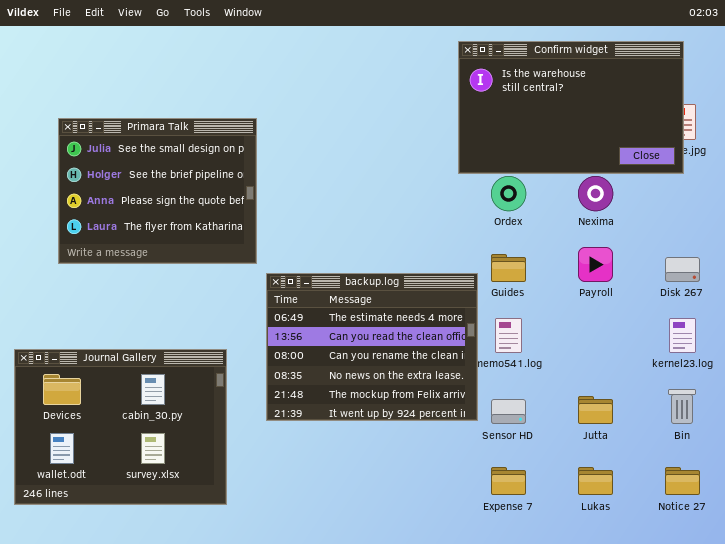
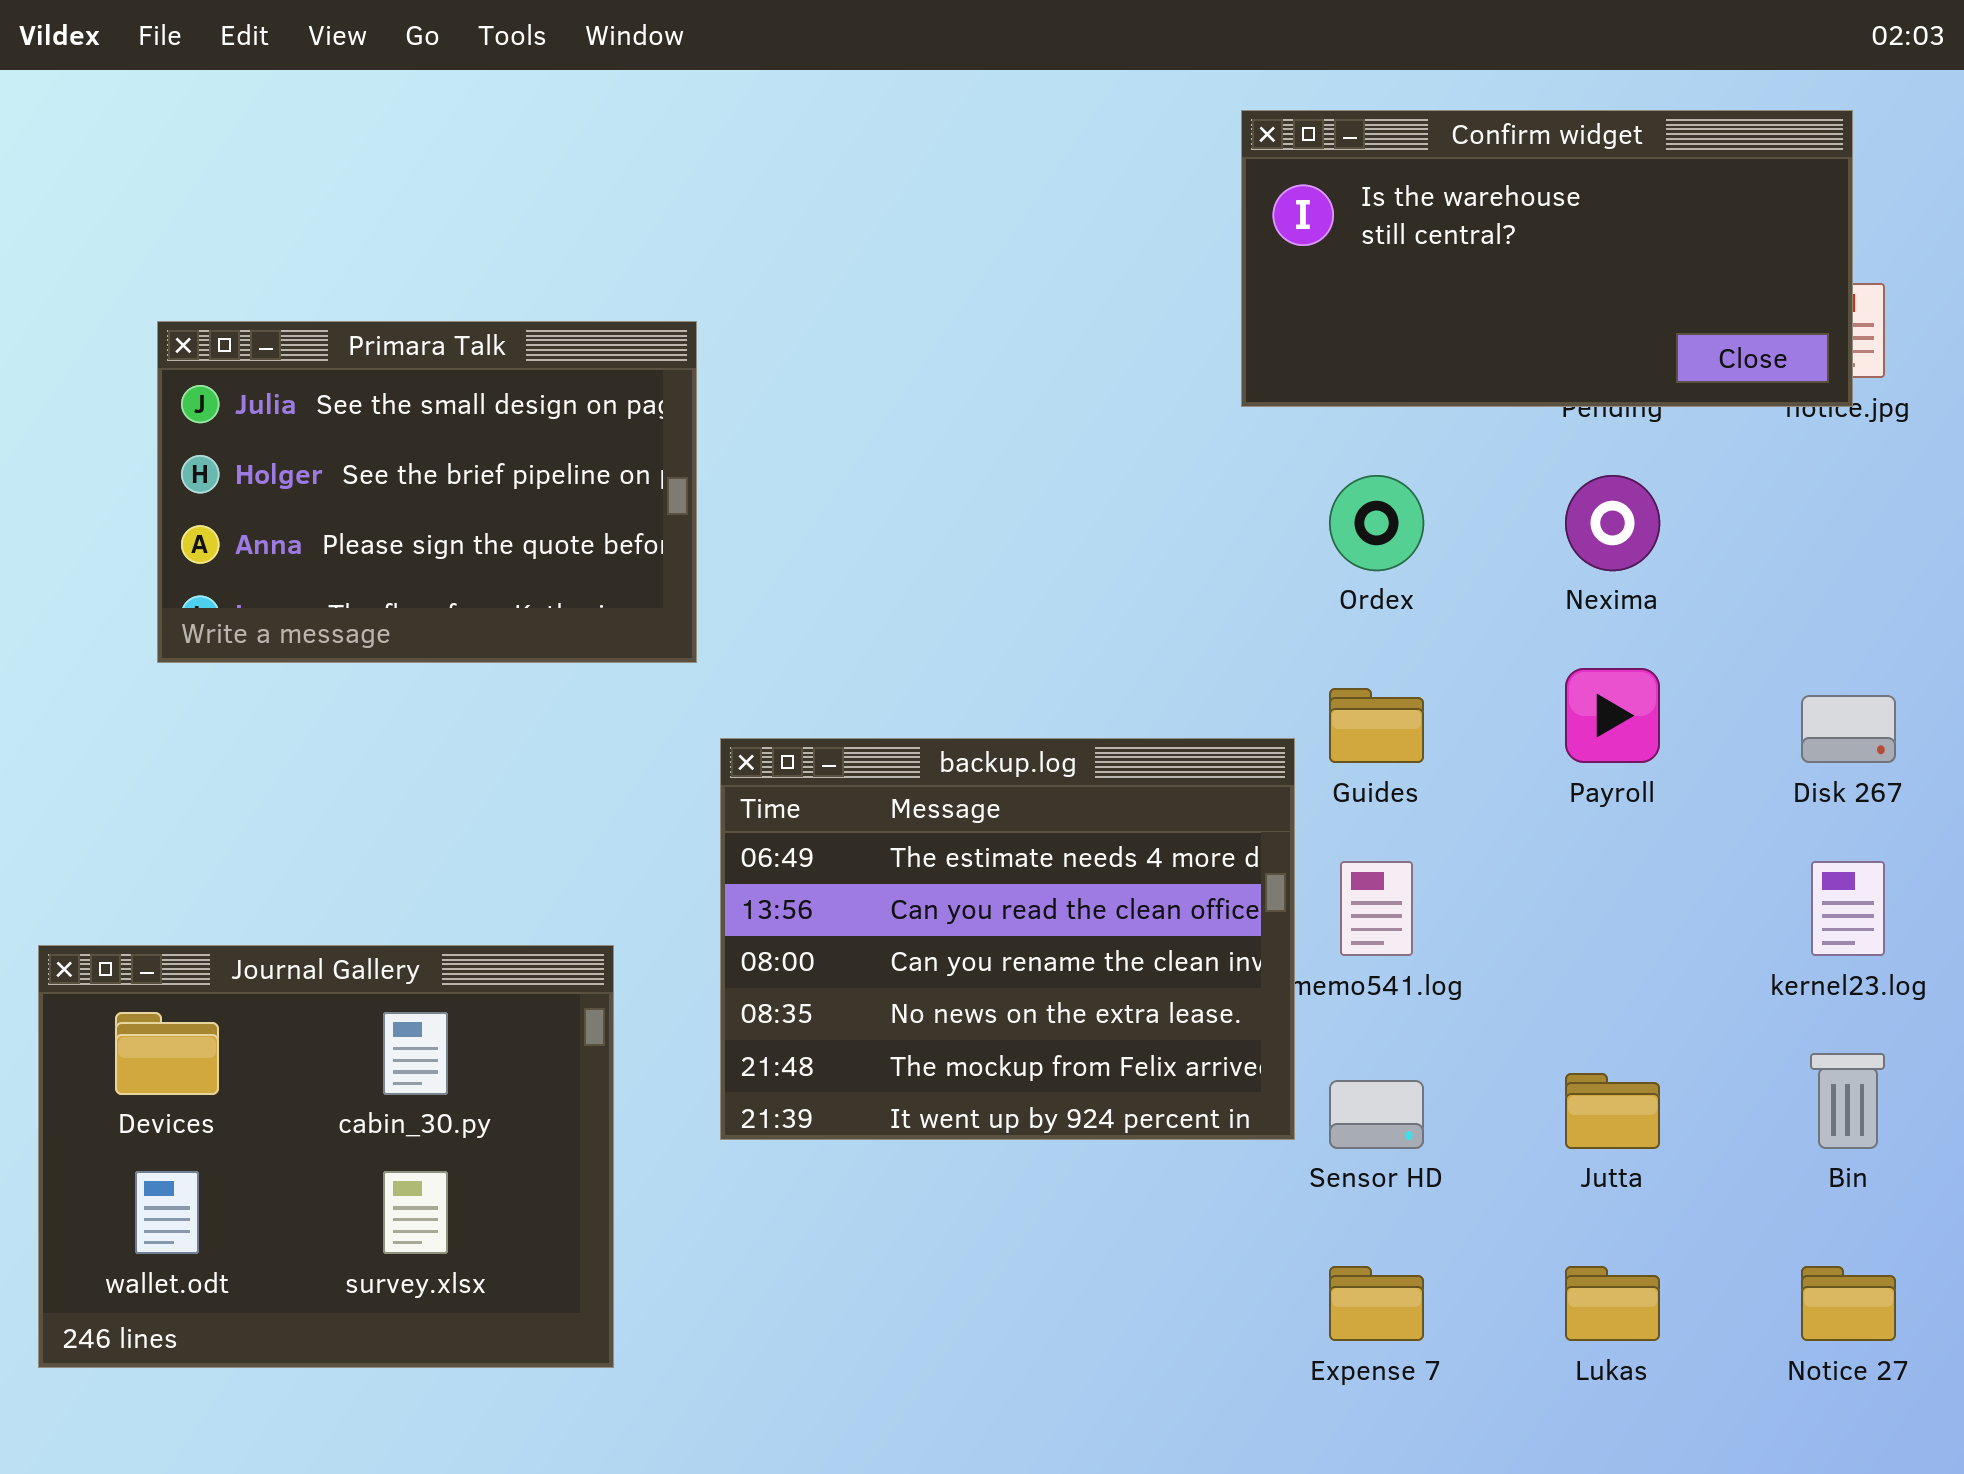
Confirm widget: [458,41,684,174] -> [1241,110,1853,407], resized
Primara Talk: [58,118,257,264] -> [157,321,697,663], resized

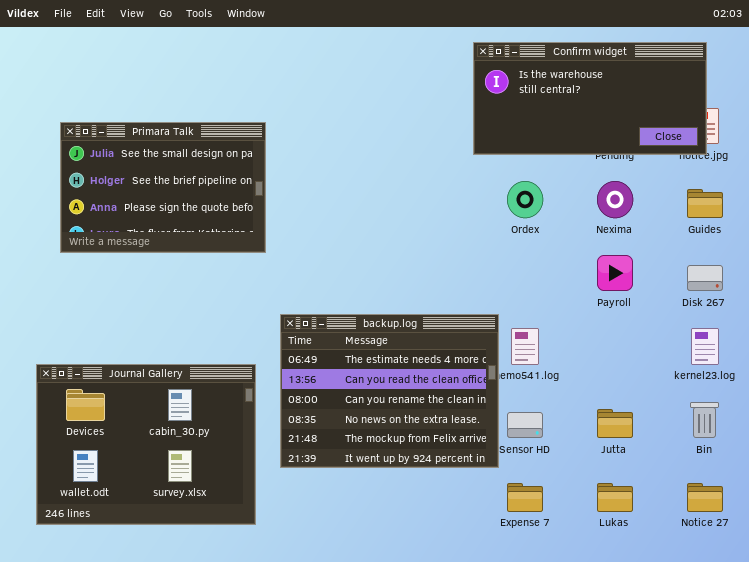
Guides: [1329,688,1424,763] -> [687,189,723,218], moved
backup.log: [720,738,1295,1140] -> [280,314,499,468], moved
Journal Gallery: [38,945,614,1368] -> [36,364,256,525], moved

